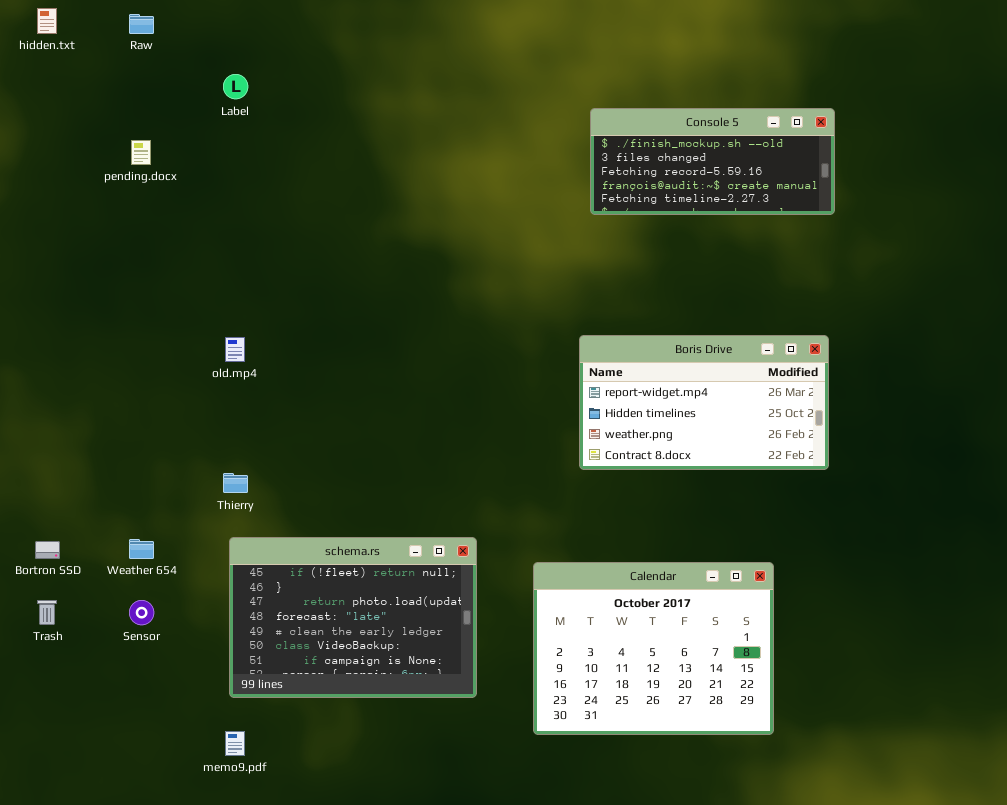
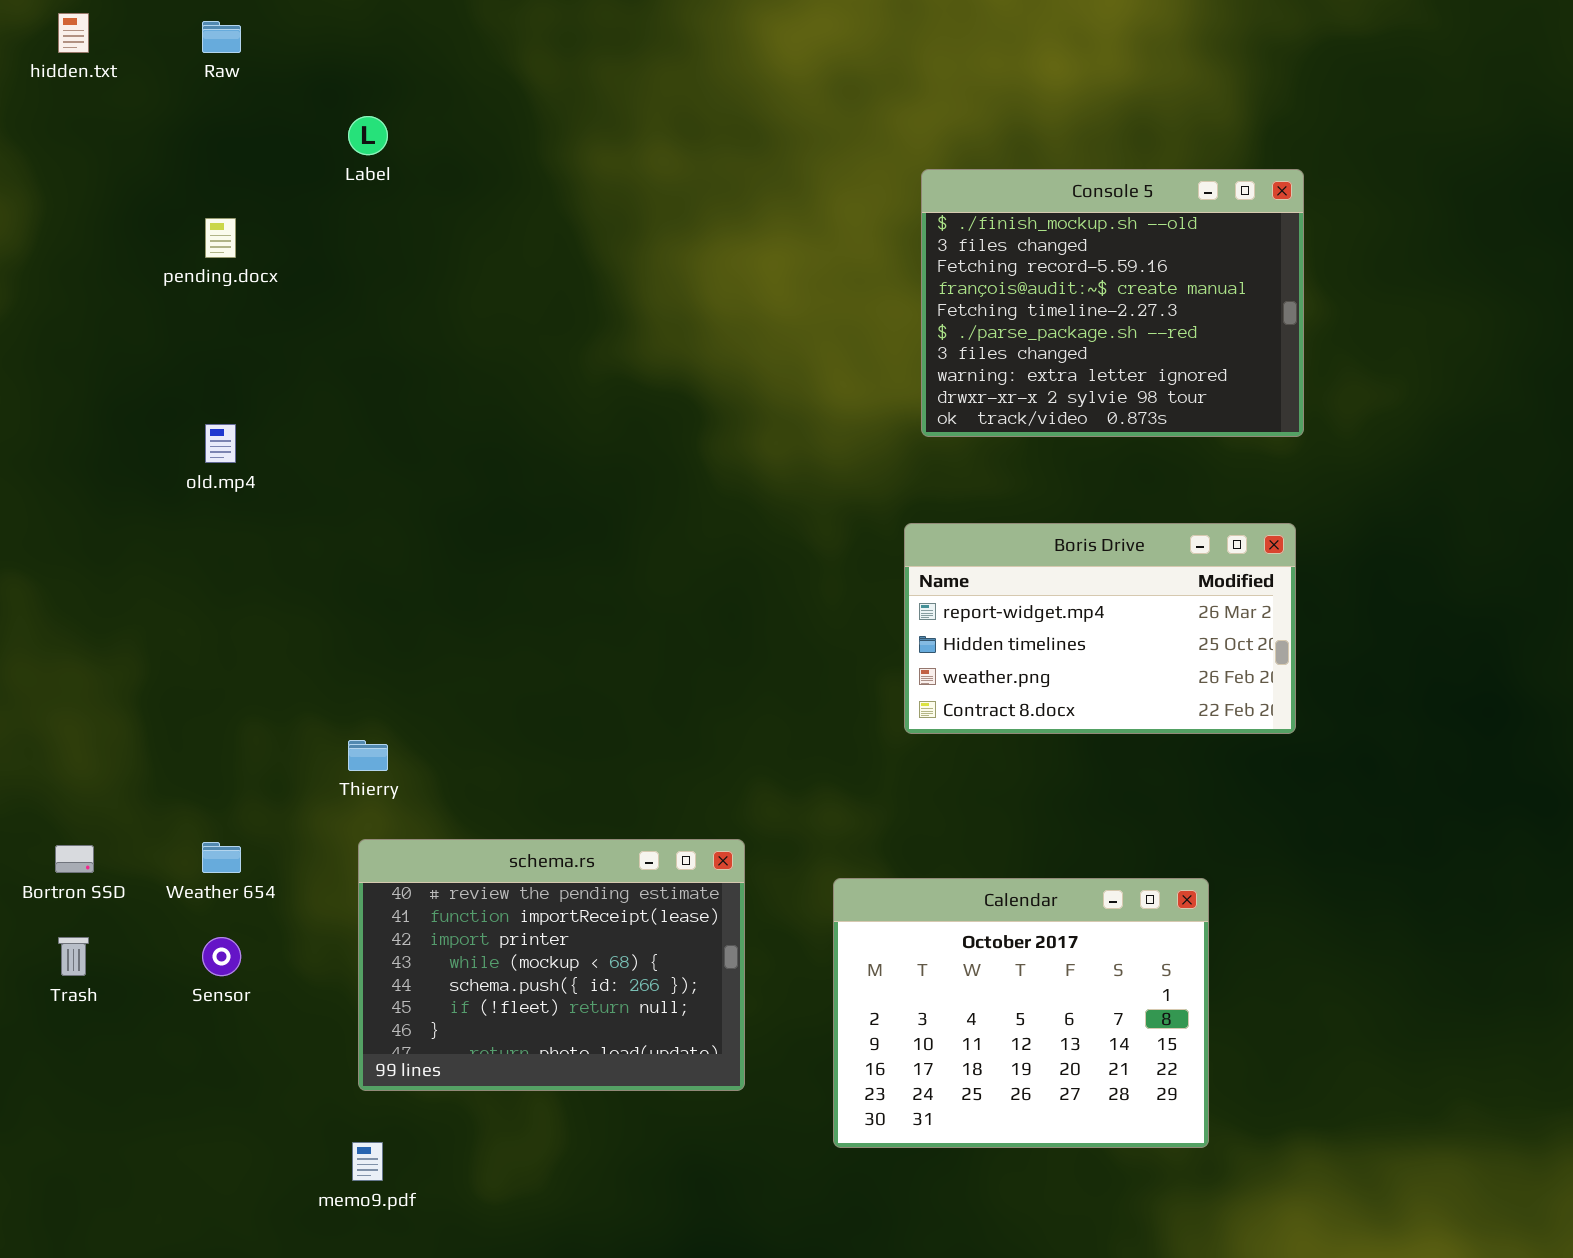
Console 5: [590,108,835,215] -> [921,169,1304,437], resized
old.mp4: [225,337,245,362] -> [205,424,236,463], moved
schema.rs: [229,537,477,698] -> [358,839,745,1091], scrolled up 5 rows

